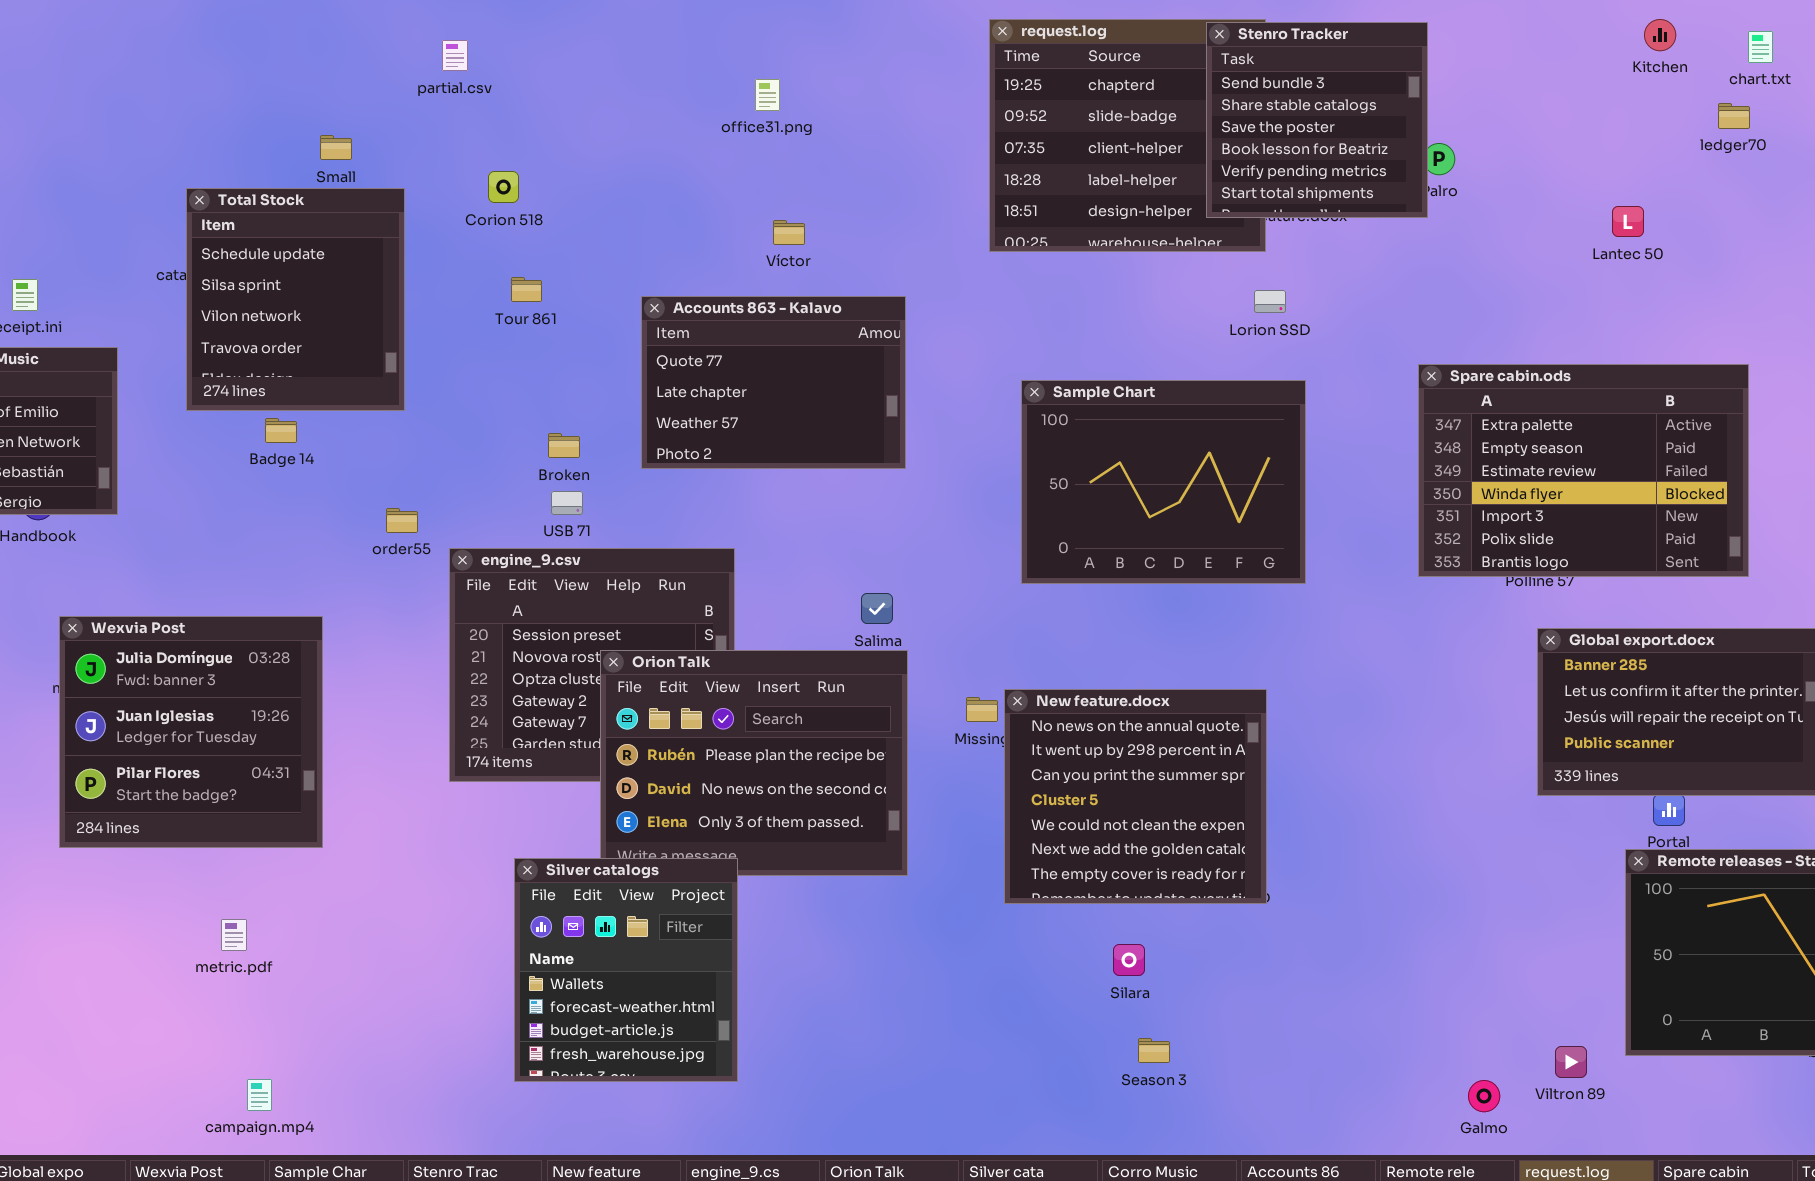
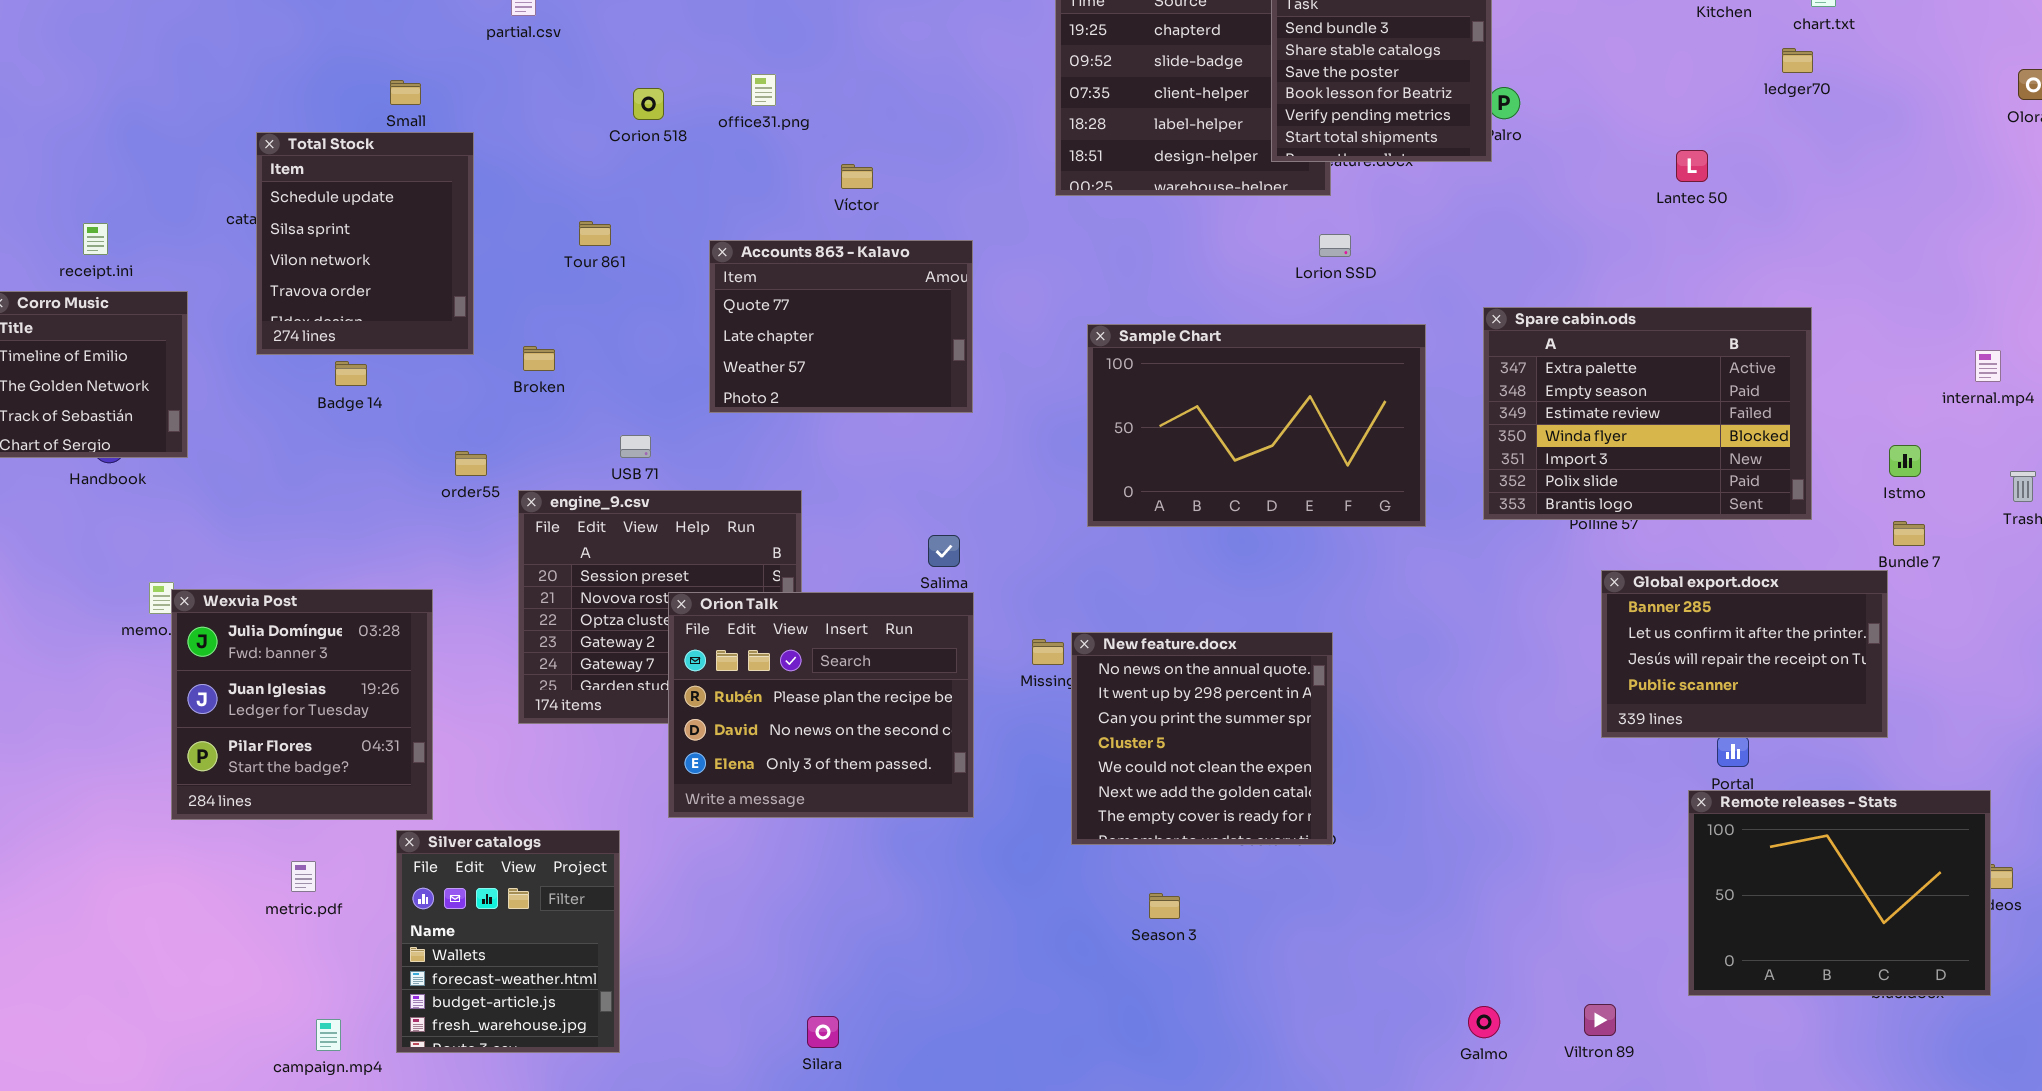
office31.png: [755,79,780,111] -> [751,74,776,106], moved
Corion 518: [488,171,519,203] -> [633,88,664,120], moved
Sample Chart: [1021,380,1306,584] -> [1087,324,1426,527], resized
Broken: [548,433,580,458] -> [523,346,555,371], moved
Wexvia Post: [59,616,323,848] -> [171,589,433,820], moved
Silver catalogs: [514,858,738,1082] -> [396,830,620,1053], moved
Silara: [1113,944,1145,976] -> [807,1016,839,1048], moved
Season 3: [1138,1038,1170,1063] -> [1149,893,1180,919], moved
Viltron 89: [1555,1046,1587,1078] -> [1584,1004,1616,1036], moved
Galmo: [1468,1080,1500,1112] -> [1468,1006,1500,1038], moved

